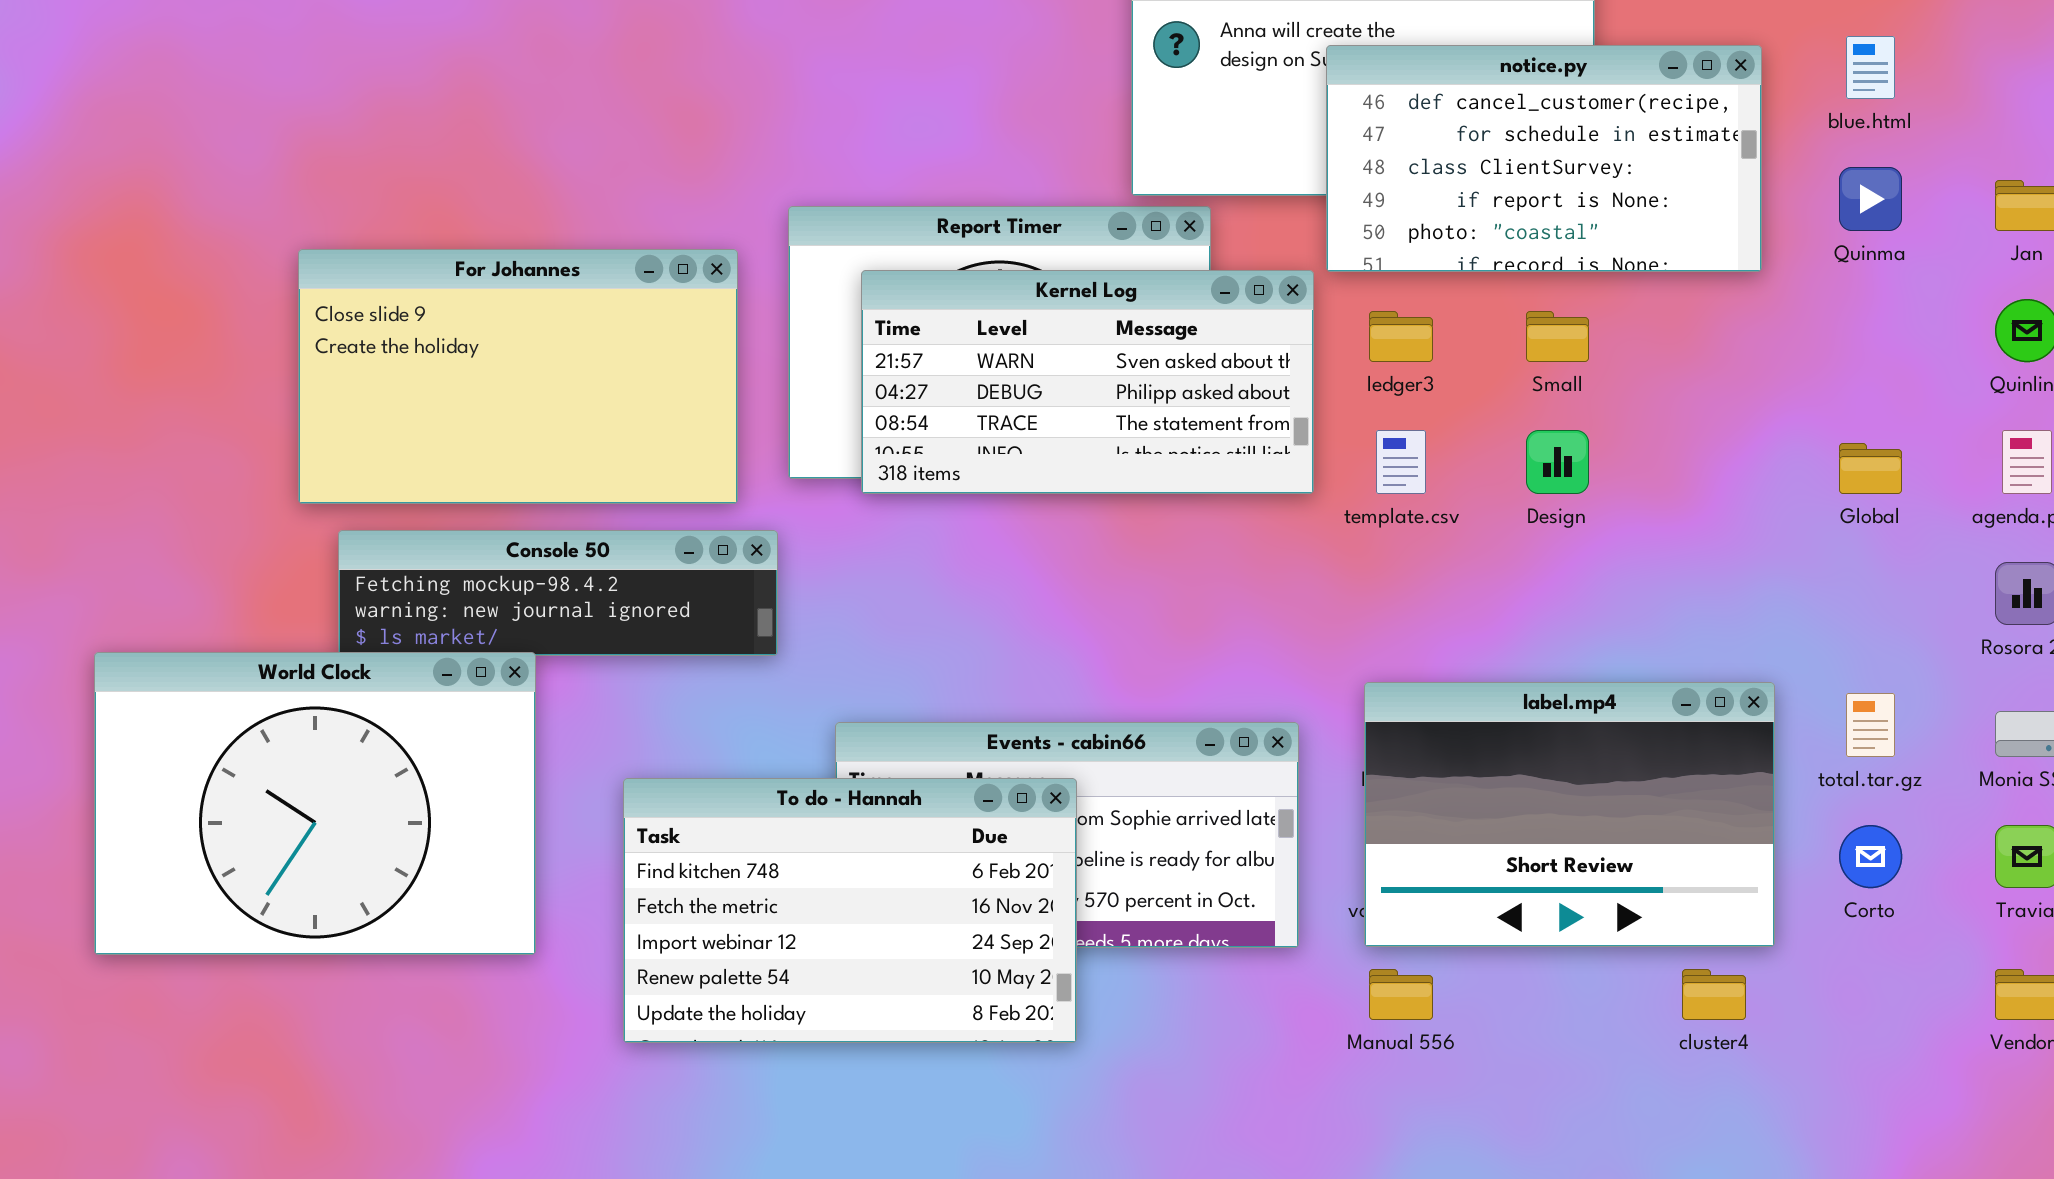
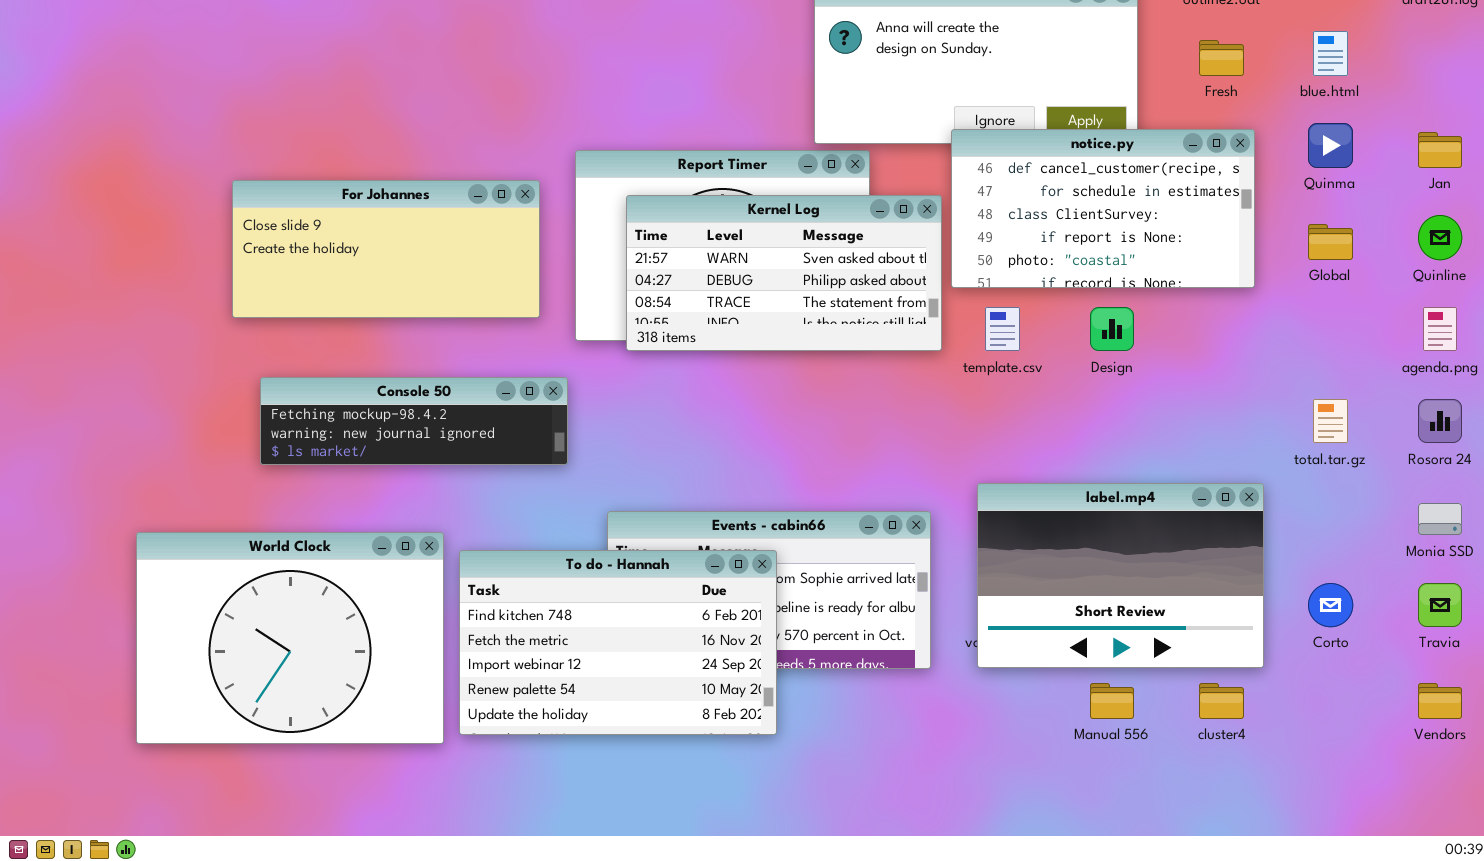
notice.py: [1326,45,1762,272] -> [951,129,1255,288], moved
For Johannes: [298,249,738,504] -> [232,180,540,318], resized
Global: [1839,443,1902,494] -> [1308,224,1353,260], moved
World Clock: [94,652,536,955] -> [136,532,444,744], moved
total.tar.gz: [1846,693,1895,757] -> [1313,399,1348,443], moved
Manual 556: [1369,969,1433,1020] -> [1090,683,1134,719], moved

